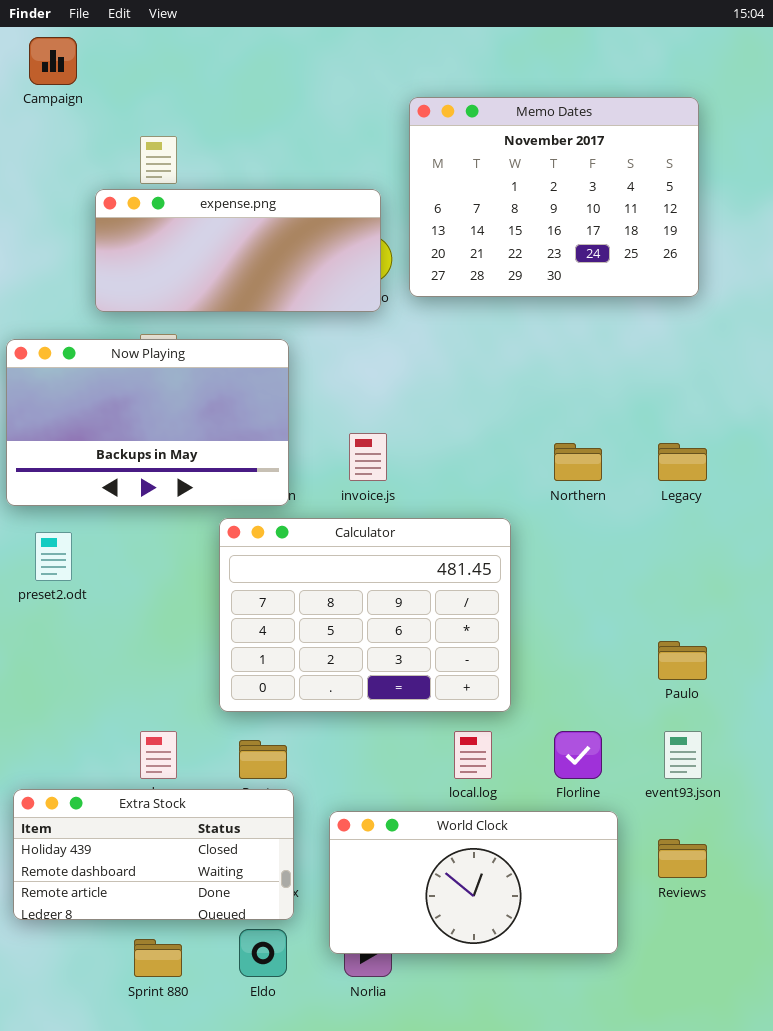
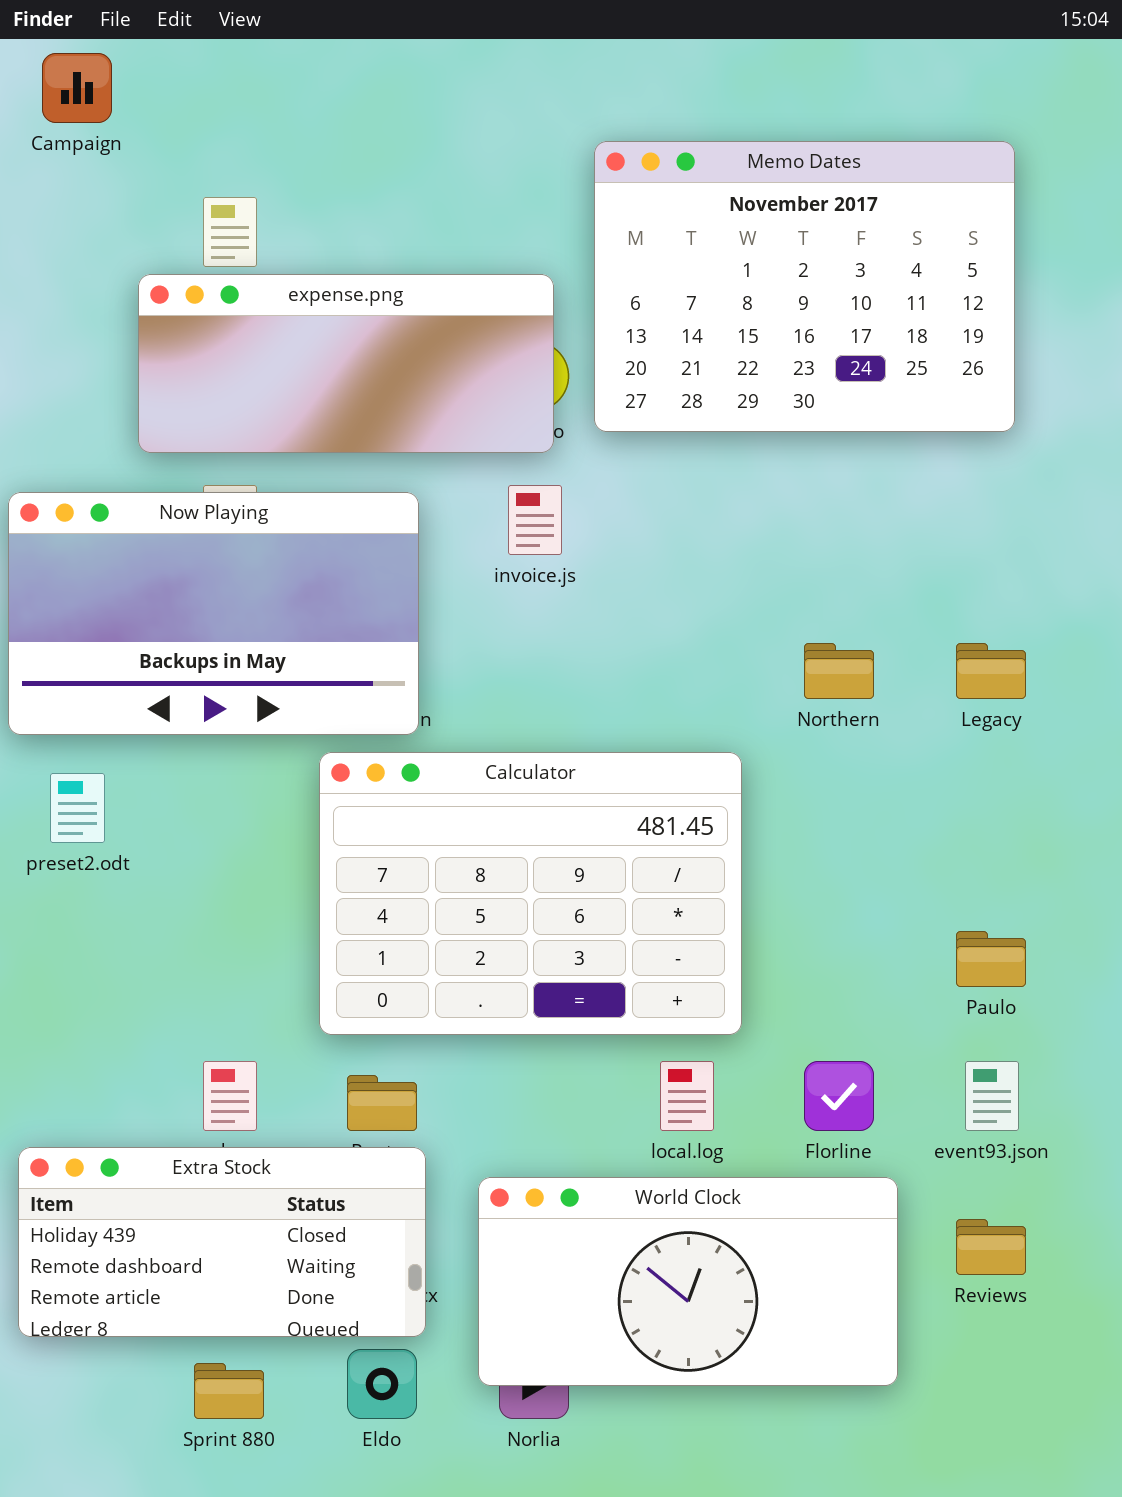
invoice.js: [349,433,387,481] -> [508,485,562,555], moved

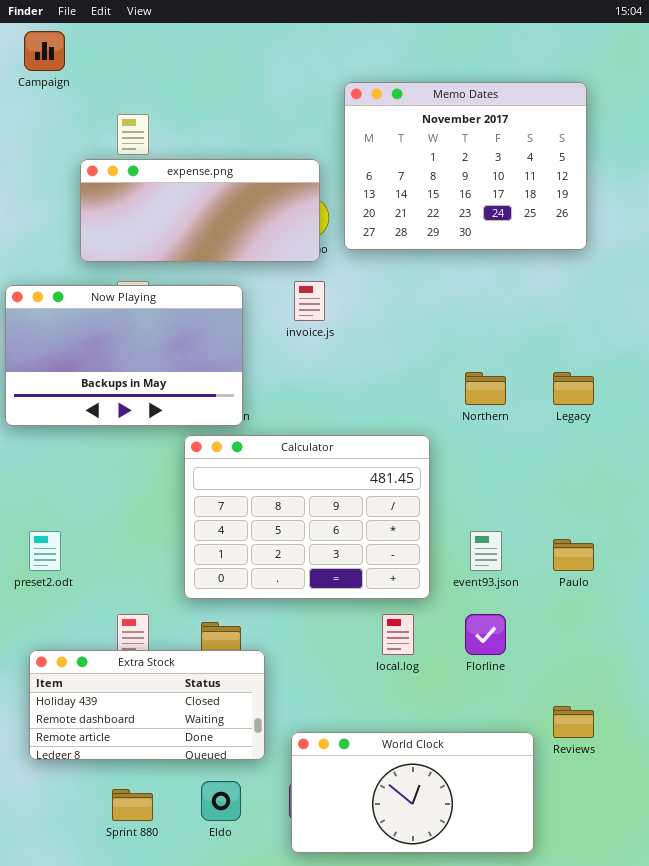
preset2.odt: [50,773,105,843] -> [29,531,61,571], moved
event93.json: [965,1061,1019,1131] -> [470,531,502,571], moved
Extra Stock: [18,1147,426,1337] -> [29,650,265,760], moved
World Clock: [478,1177,898,1386] -> [291,732,534,853], moved

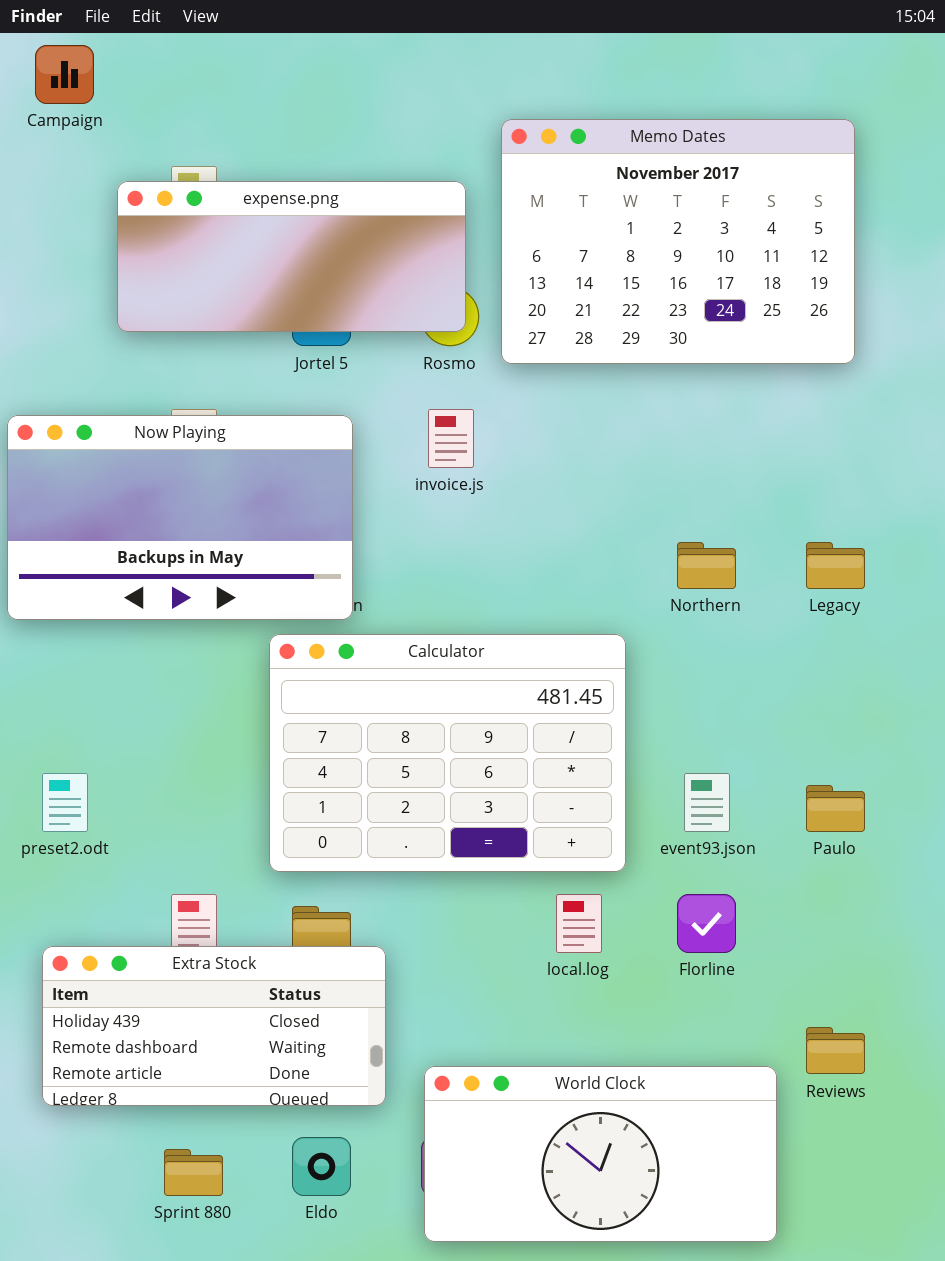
expense.png: [80,159,320,262] -> [117,181,466,332], moved

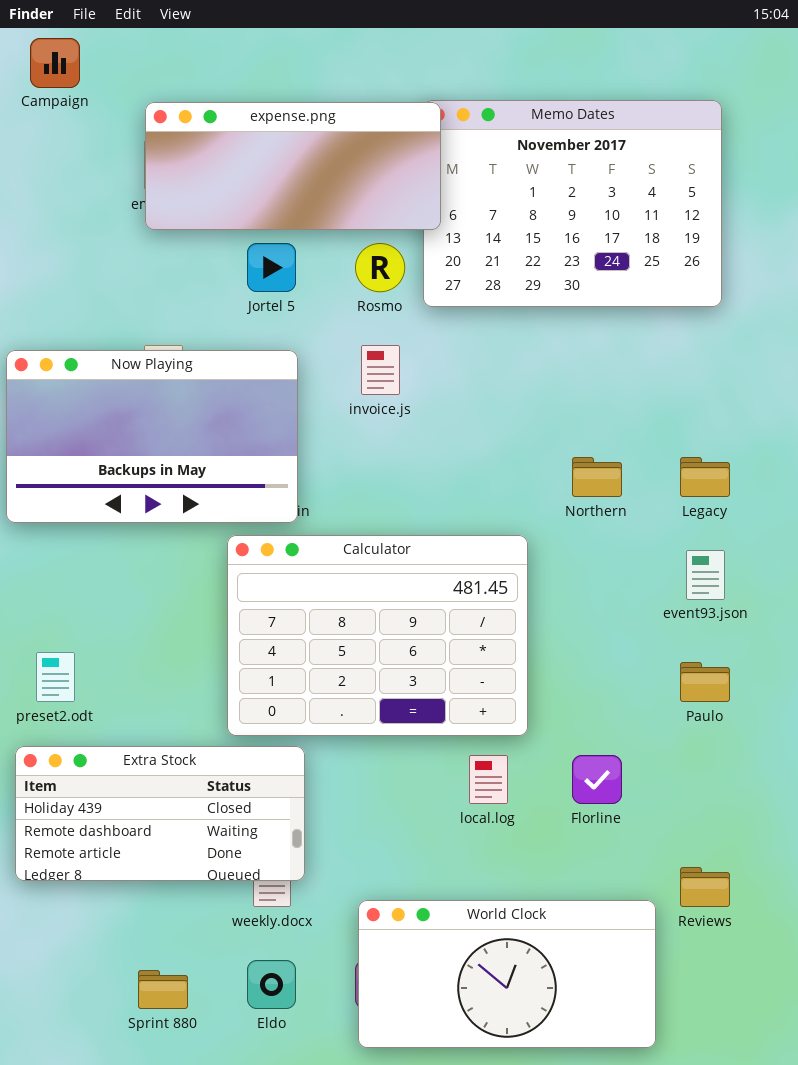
expense.png: [117,181,466,332] -> [145,102,441,230], moved
event93.json: [684,773,730,832] -> [686,550,725,600], moved
Extra Stock: [42,946,386,1106] -> [15,746,305,881], moved

